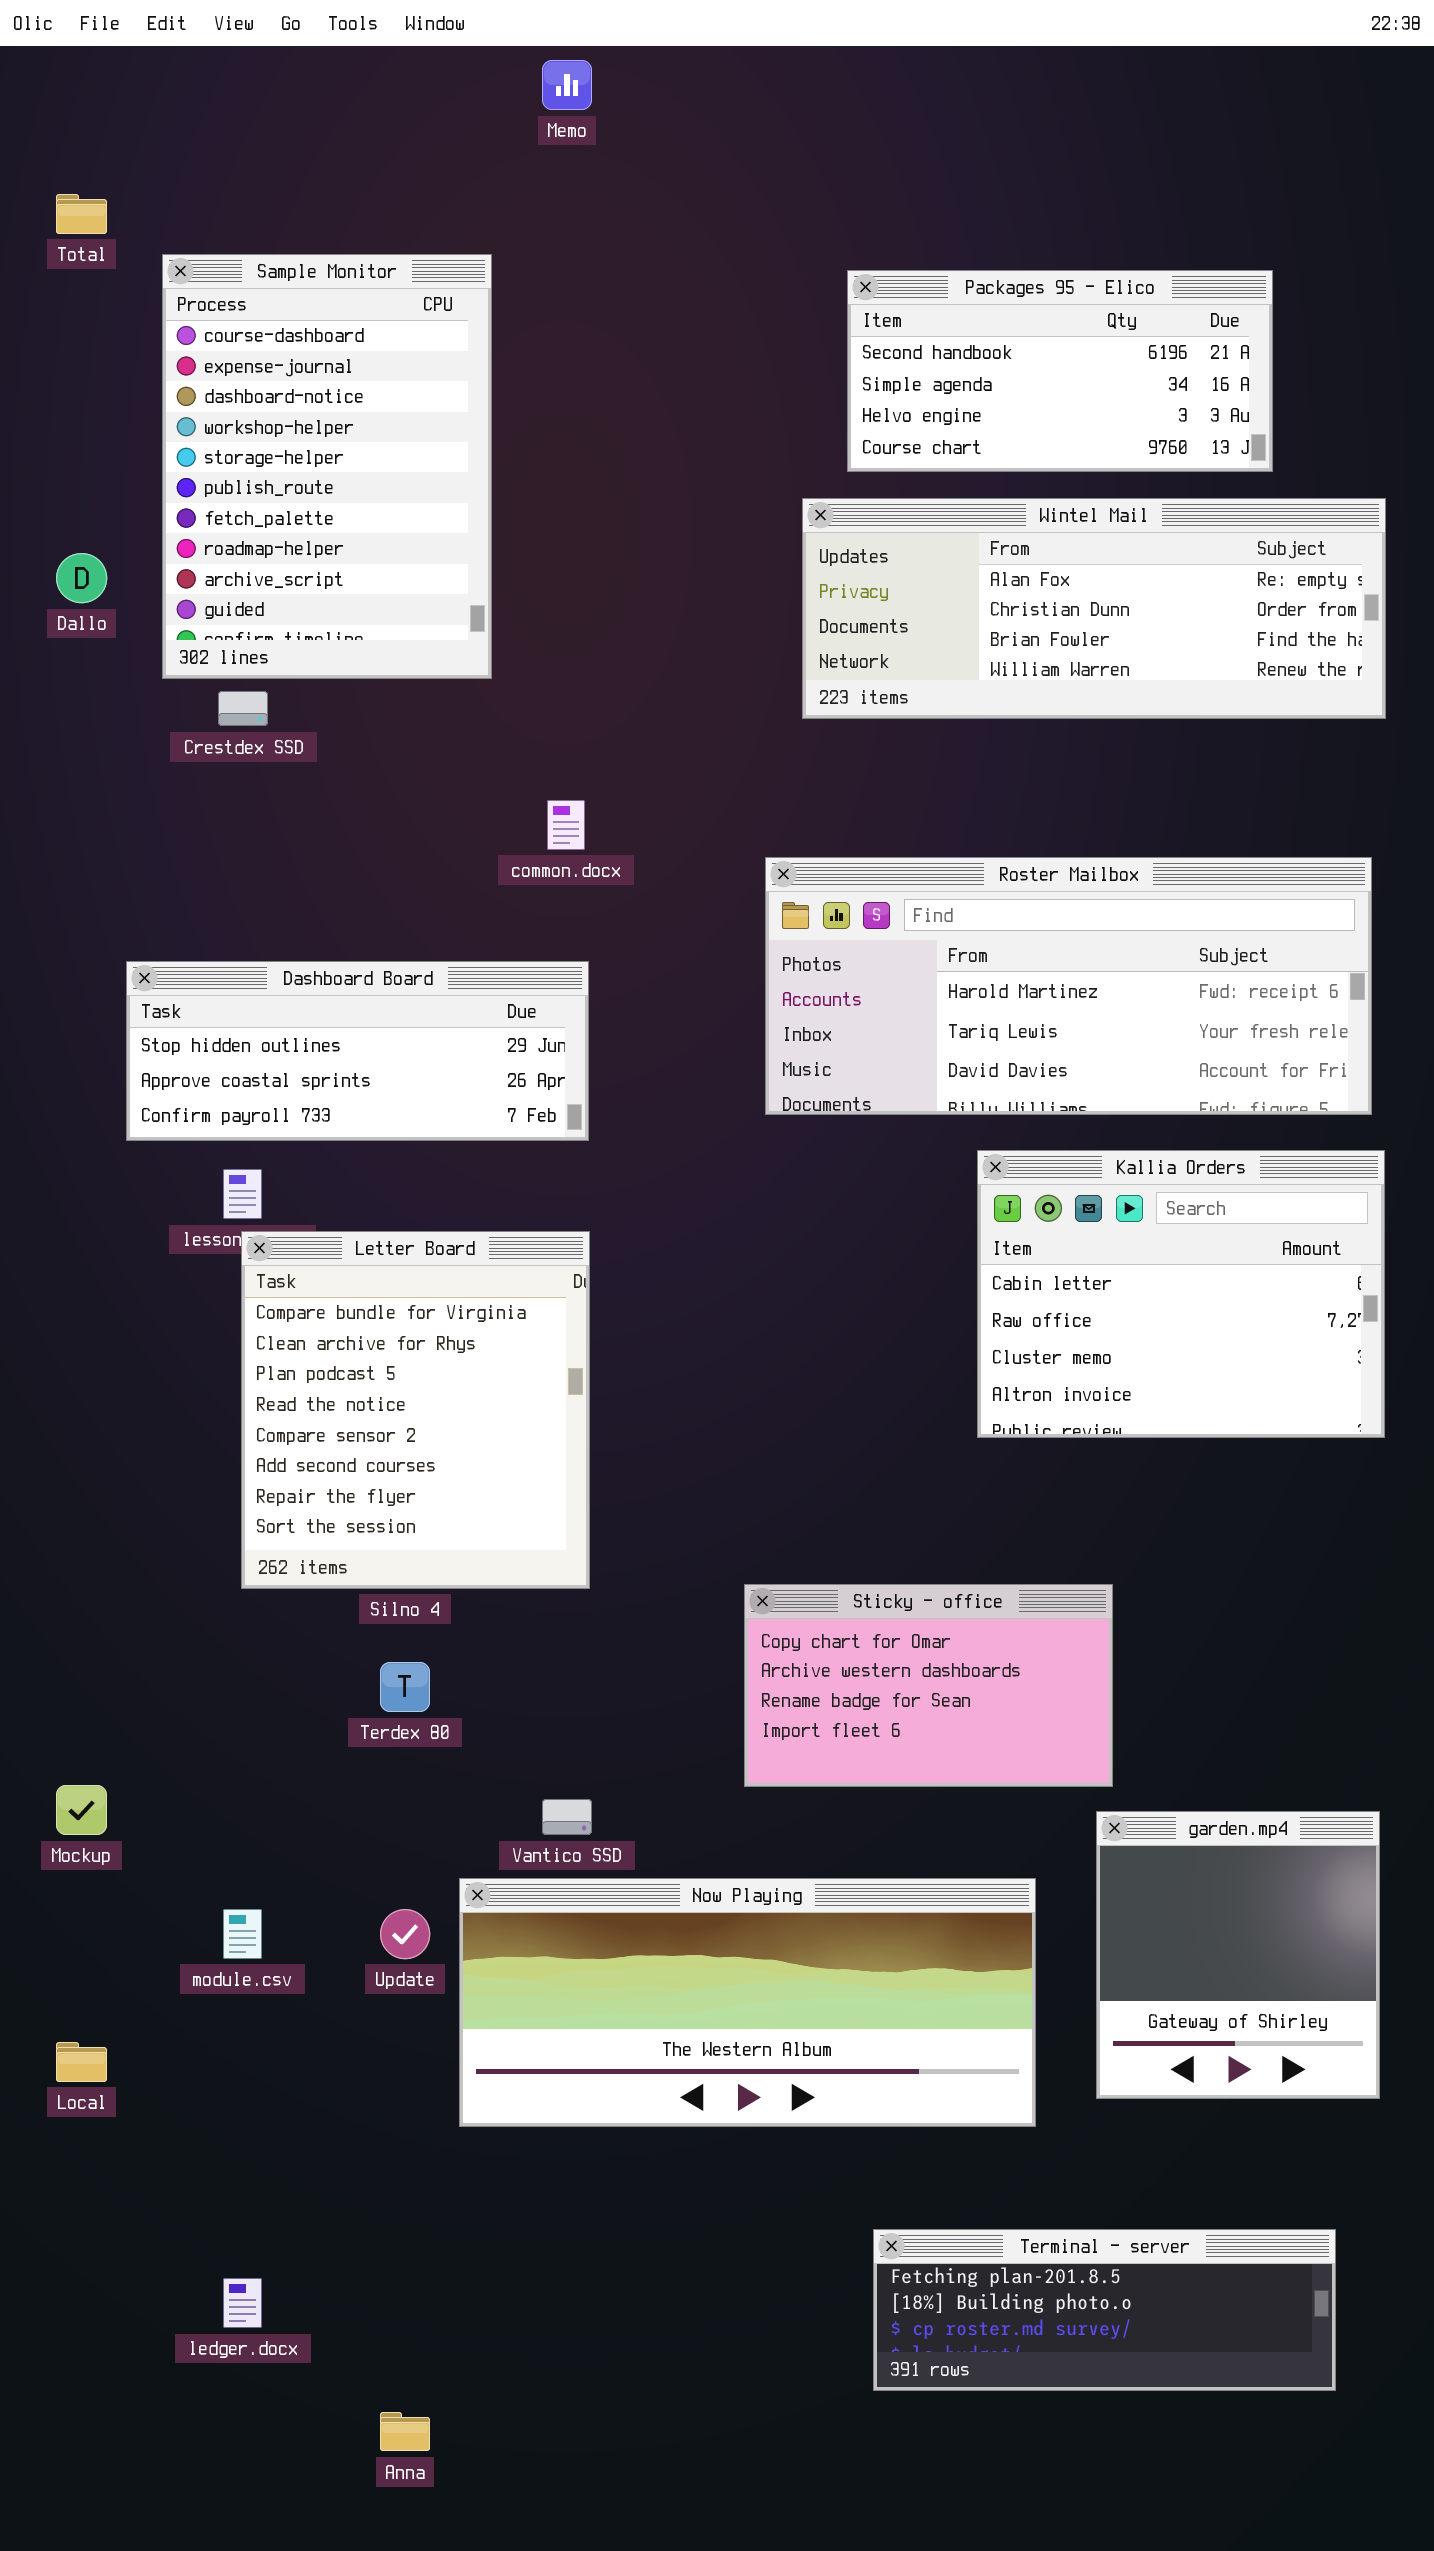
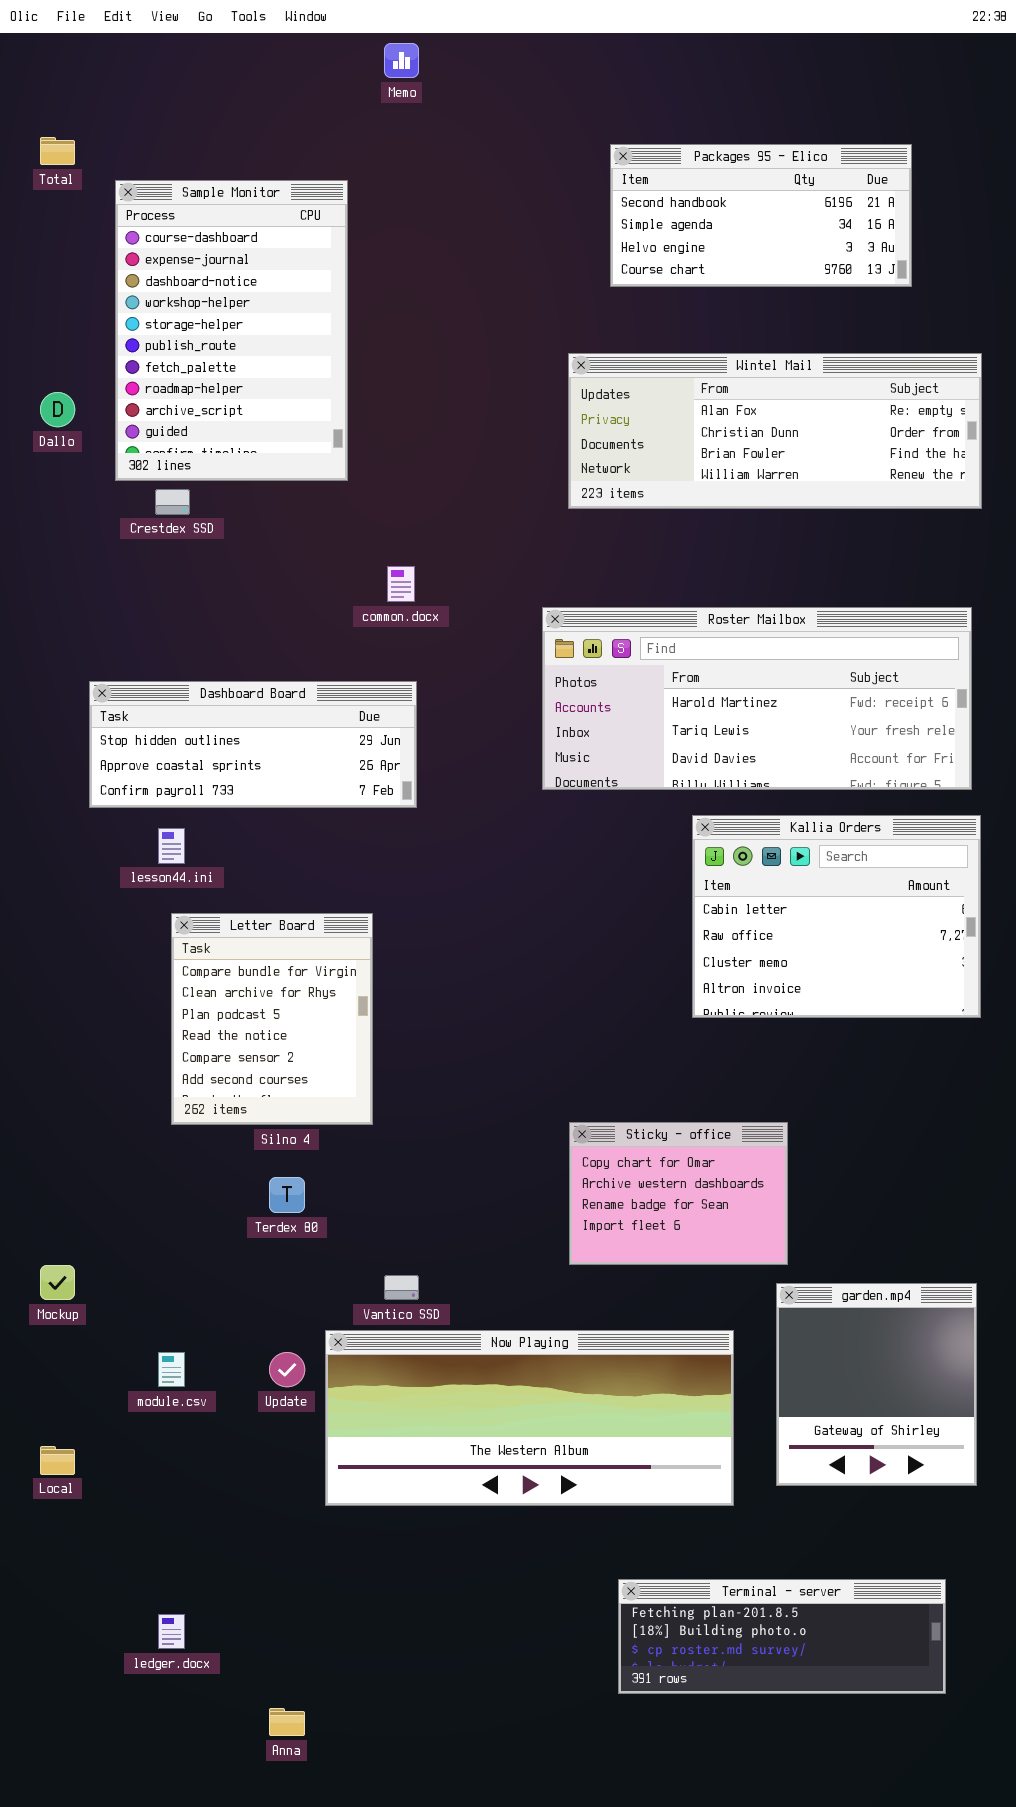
Packages 95 - Elico: [847,270,1273,472] -> [610,144,912,287], moved
Letter Board: [241,1231,590,1589] -> [171,913,373,1125], resized
Sticky - office: [744,1584,1113,1787] -> [569,1122,788,1265], resized

